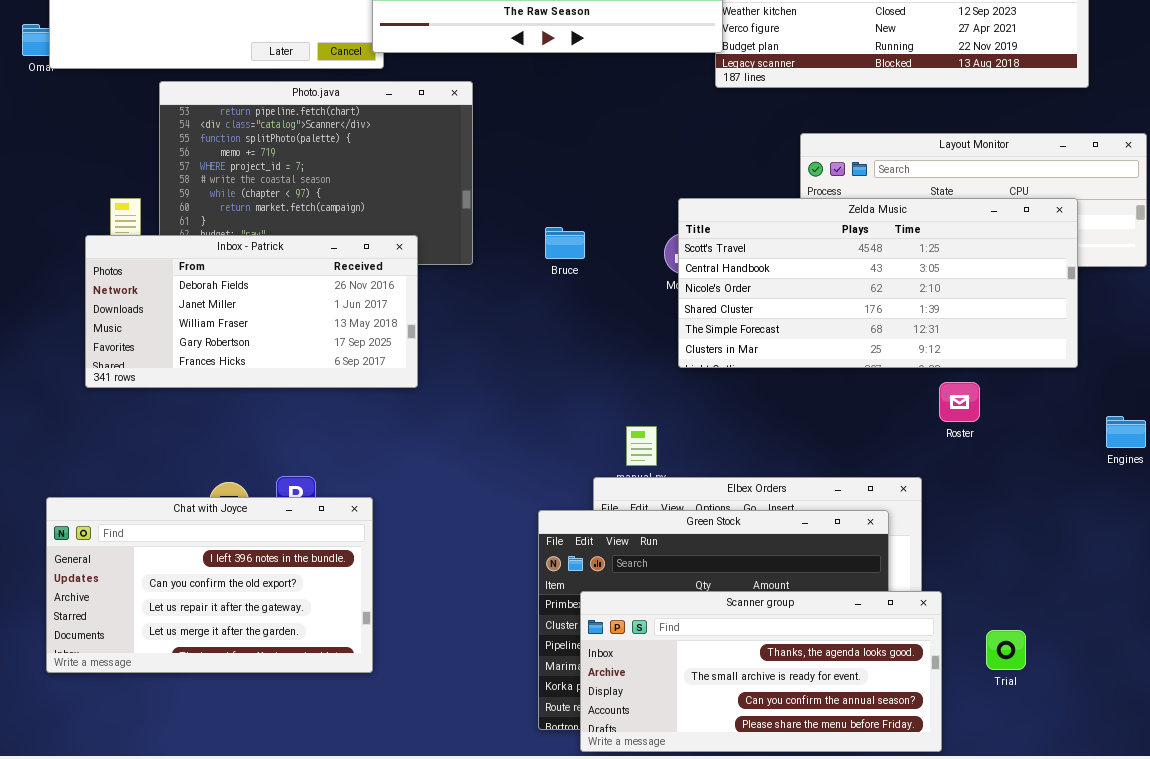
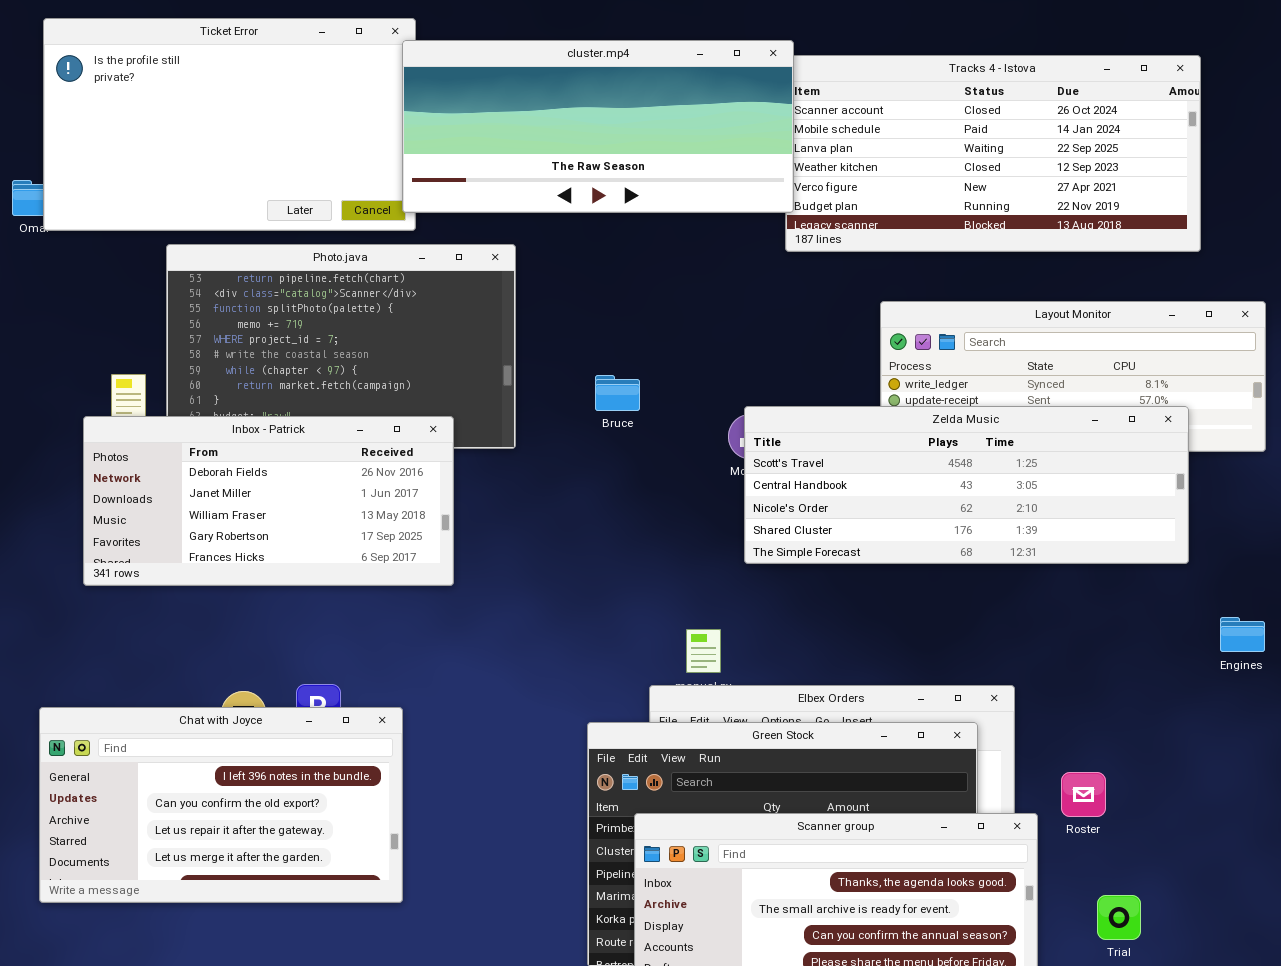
Zelda Music: [678,198,1078,368] -> [744,406,1189,564], resized
Bruce: [545,227,585,259] -> [595,375,640,411], moved
Roster: [939,382,980,422] -> [1061,772,1106,817], moved
Trial: [986,630,1026,670] -> [1097,895,1141,940], moved

